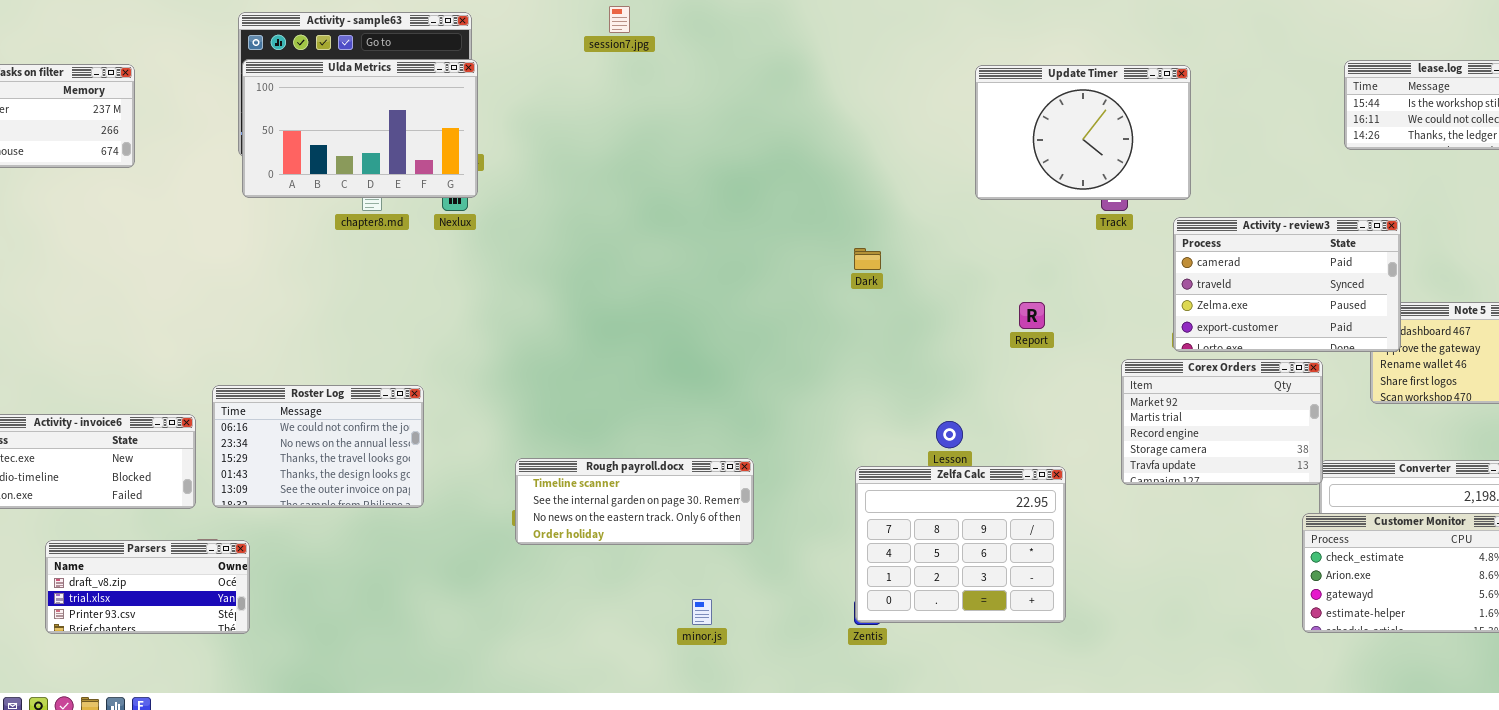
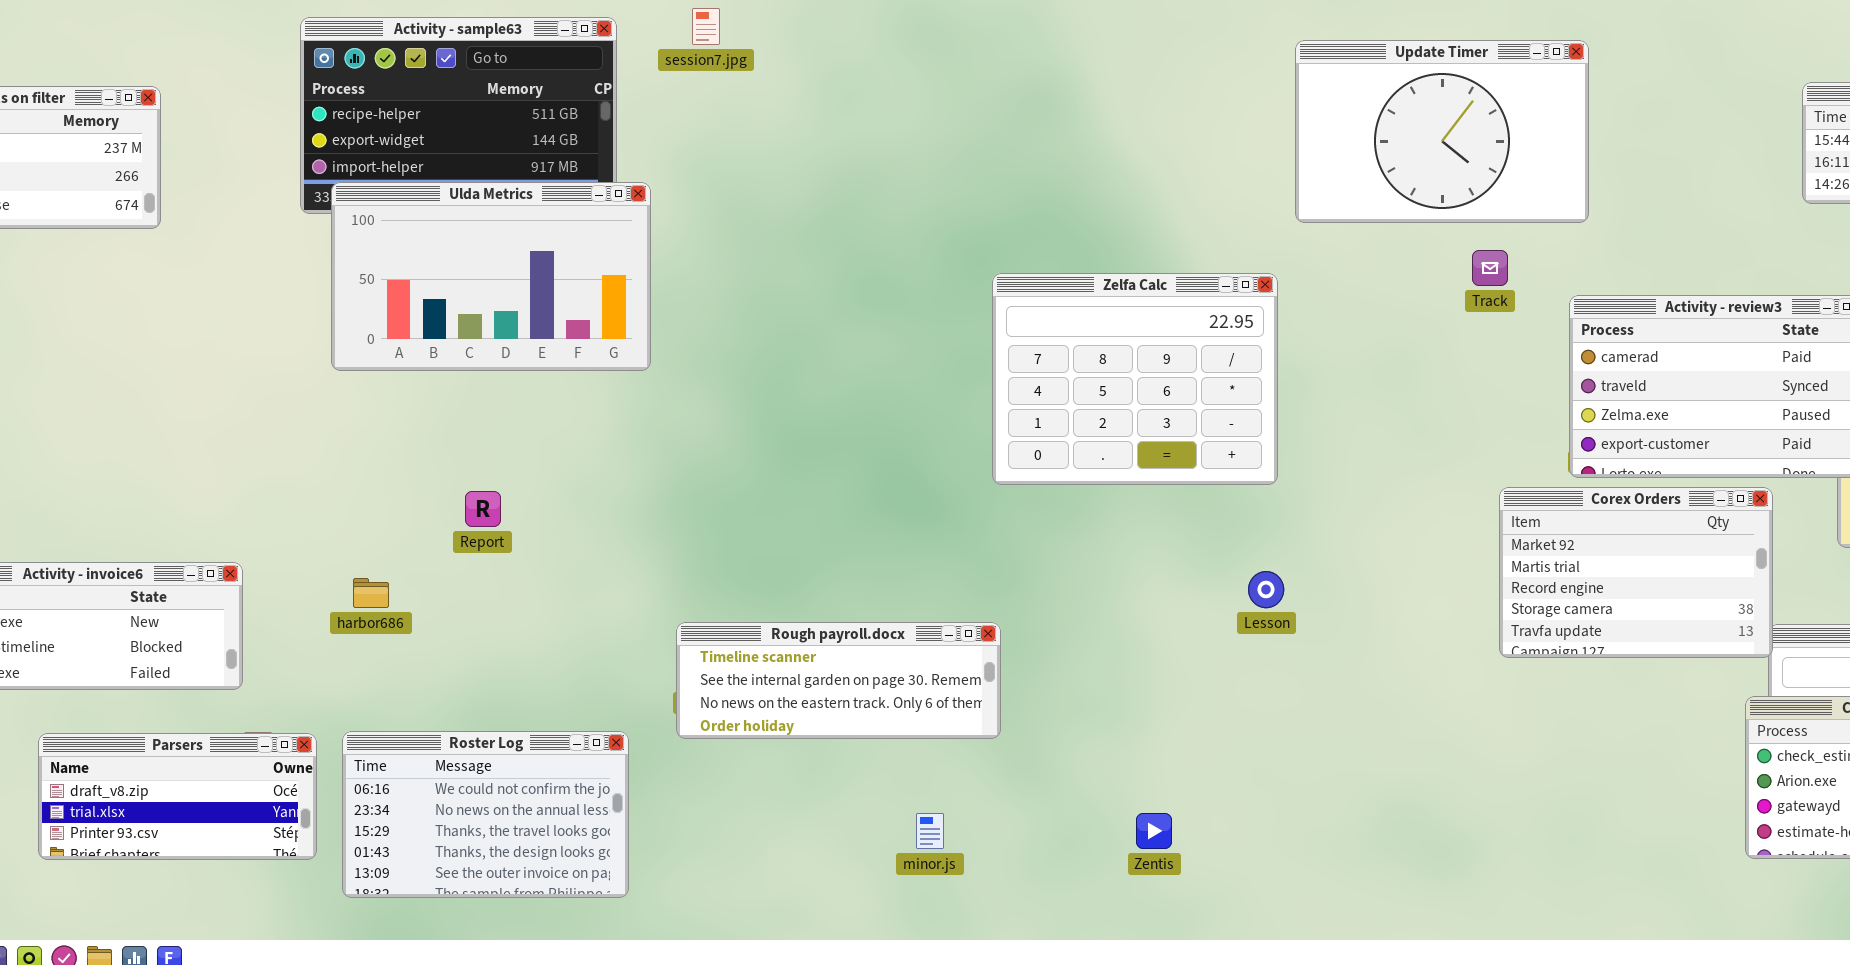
session7.jpg: [609,6,630,33] -> [692,8,720,45], moved
Ulda Metrics: [242,59,478,198] -> [331,182,651,371], moved
Update Timer: [975,65,1191,200] -> [1295,40,1589,223], moved
Report: [1019,302,1045,329] -> [465,491,501,527], moved
Roster Log: [212,385,424,508] -> [342,731,629,898], moved
Zelfa Calc: [855,466,1066,623] -> [992,273,1278,485], moved

